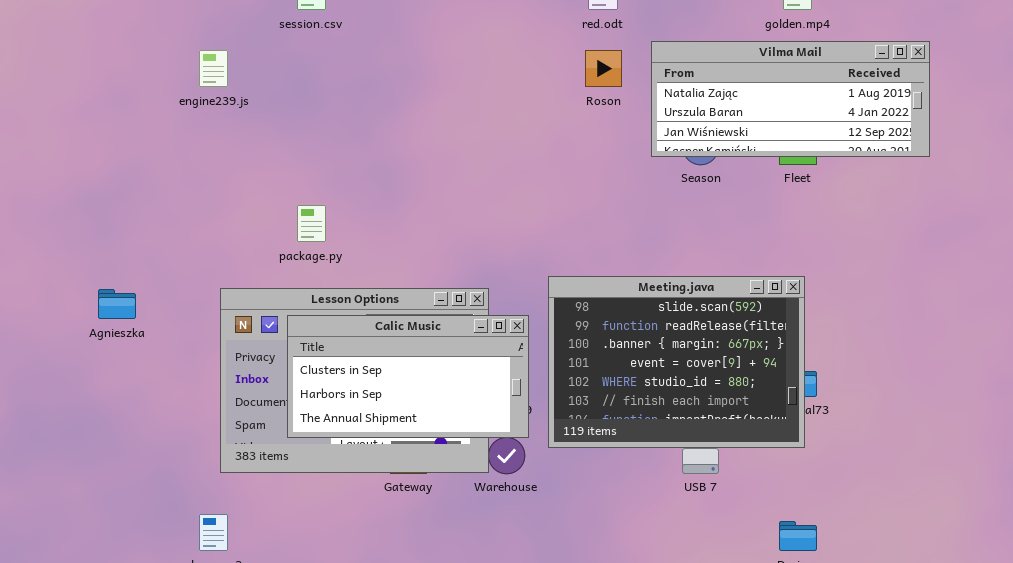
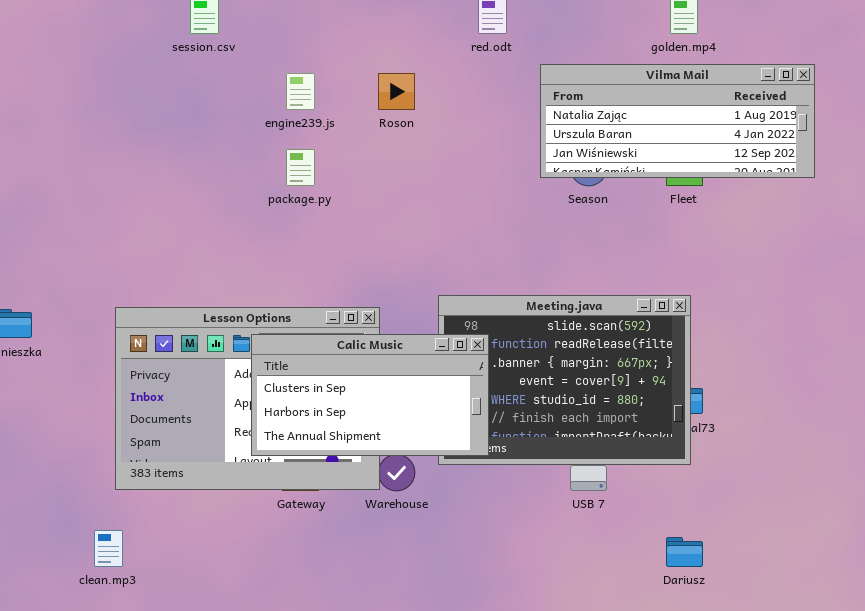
engine239.js: [199,50,228,87] -> [286,73,315,110], moved
Roson: [585,50,622,87] -> [378,73,415,110], moved
package.py: [297,205,326,242] -> [286,149,315,186], moved
Calic Music: [287,315,529,438] -> [251,334,489,456], moved

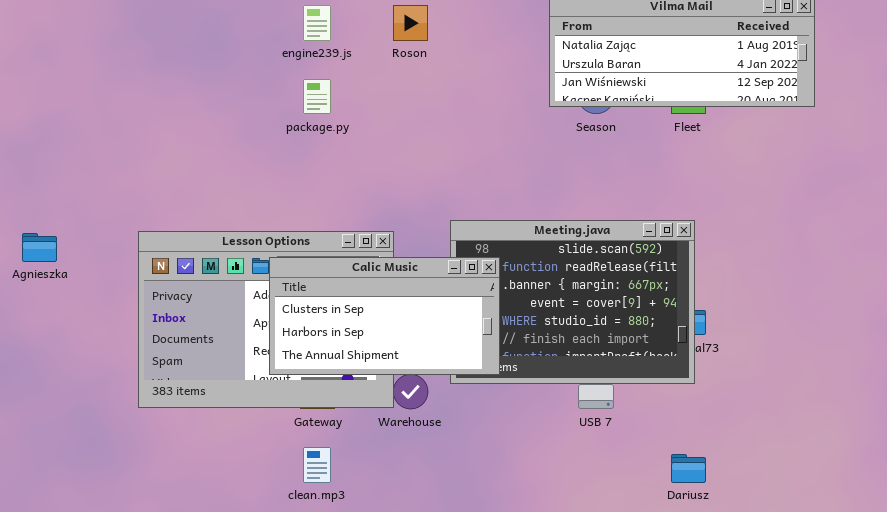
clean.mp3: [94,530,123,567] -> [303,447,331,483], moved

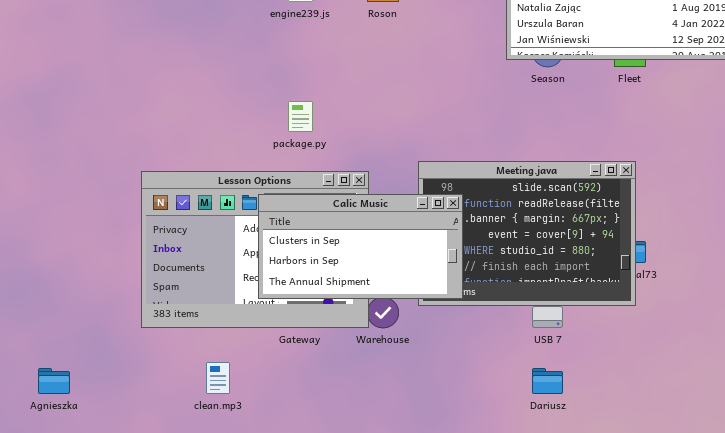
package.py: [303,79,331,114] -> [288,101,313,132], moved
Agnieszka: [22,233,57,262] -> [38,368,70,394], moved
clean.mp3: [303,447,331,483] -> [206,362,230,394], moved
Dariusz: [671,454,706,483] -> [532,368,563,394], moved

